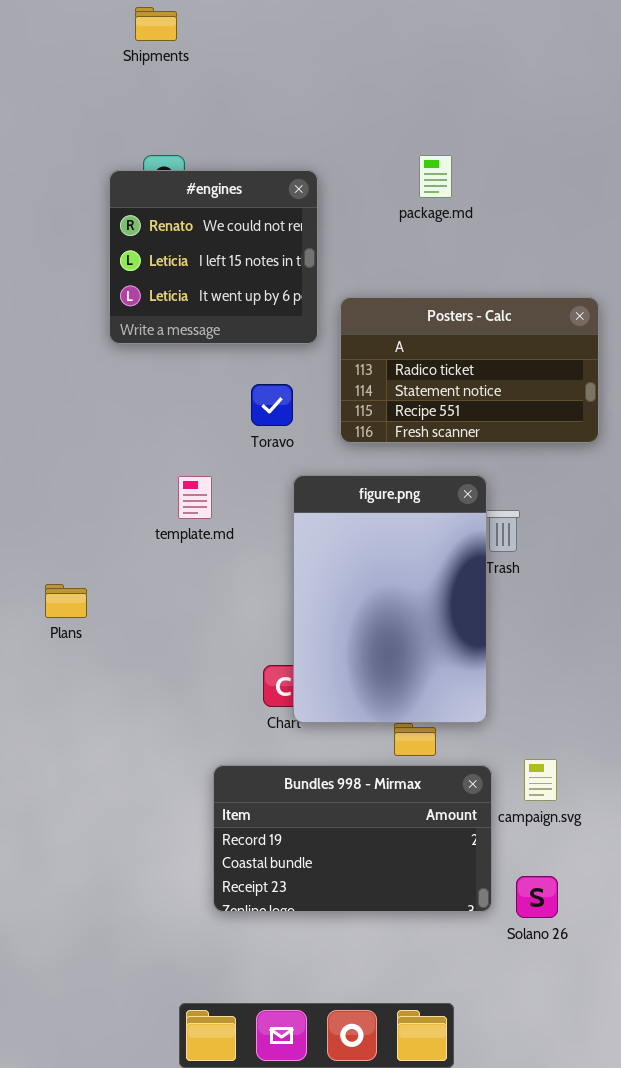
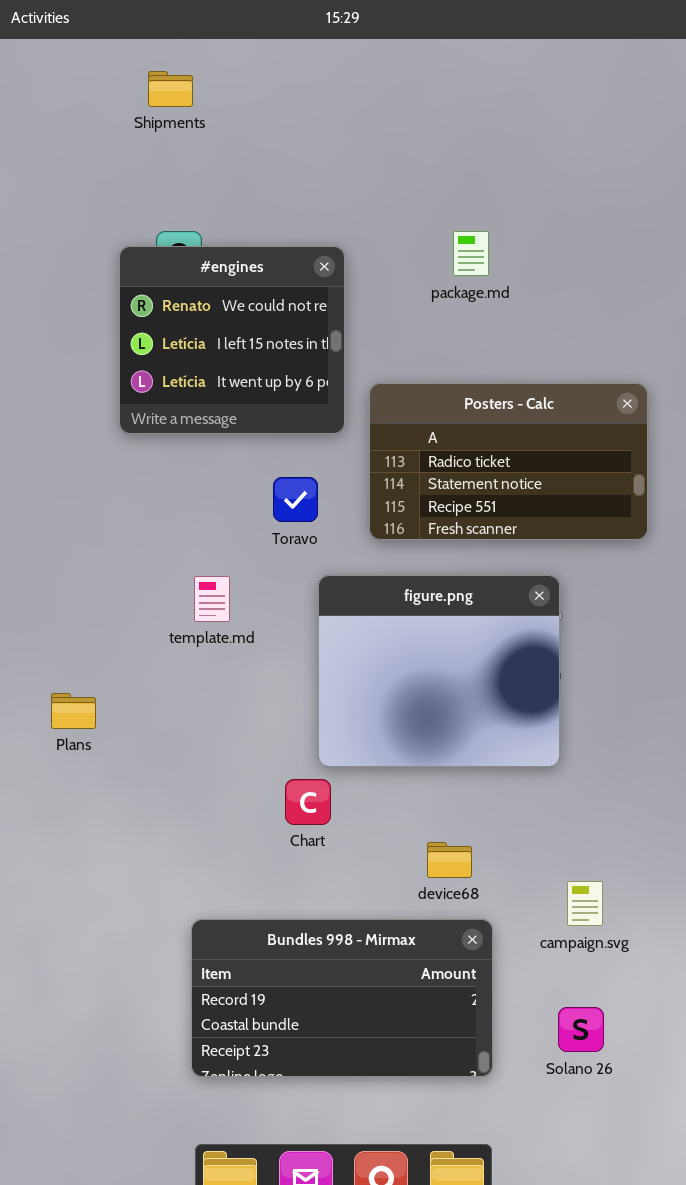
figure.png: [293,475,487,723] -> [318,575,560,767], resized
Bundles 998 - Mirmax: [213,765,492,912] -> [191,919,493,1077], moved

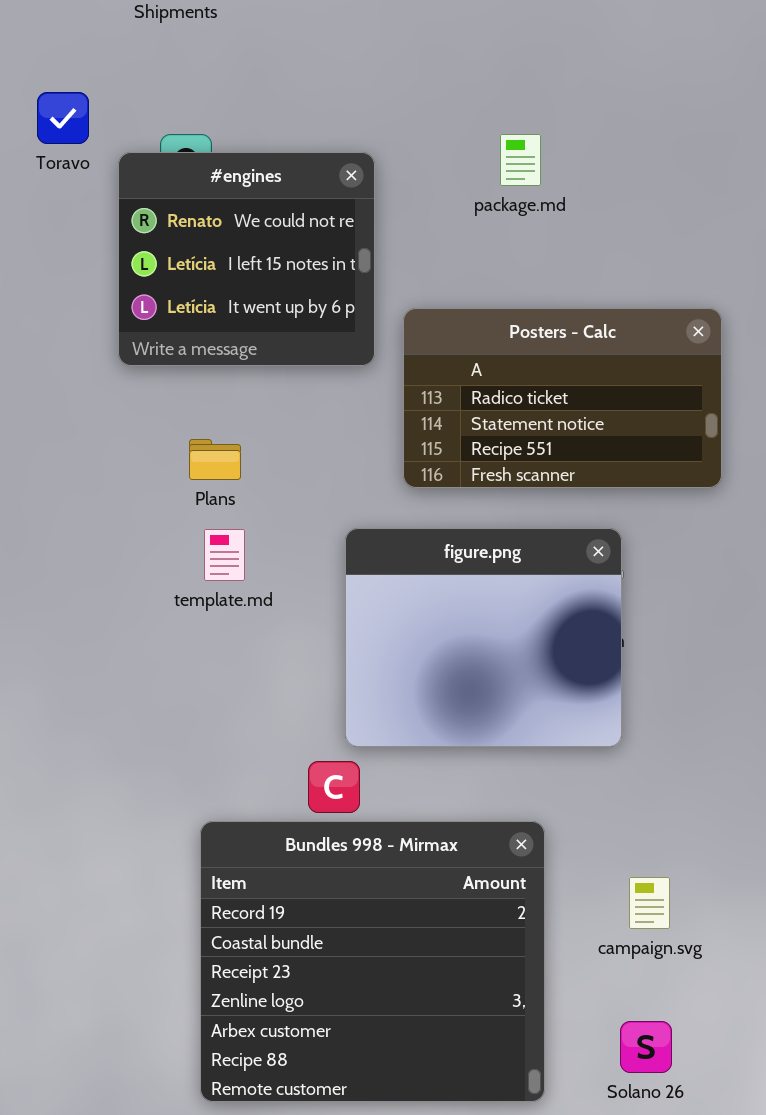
Toravo: [273,477,318,522] -> [37,92,89,144], moved
Plans: [51,693,96,729] -> [189,439,241,480], moved
Bundles 998 - Mirmax: [191,919,493,1077] -> [200,821,545,1102], resized

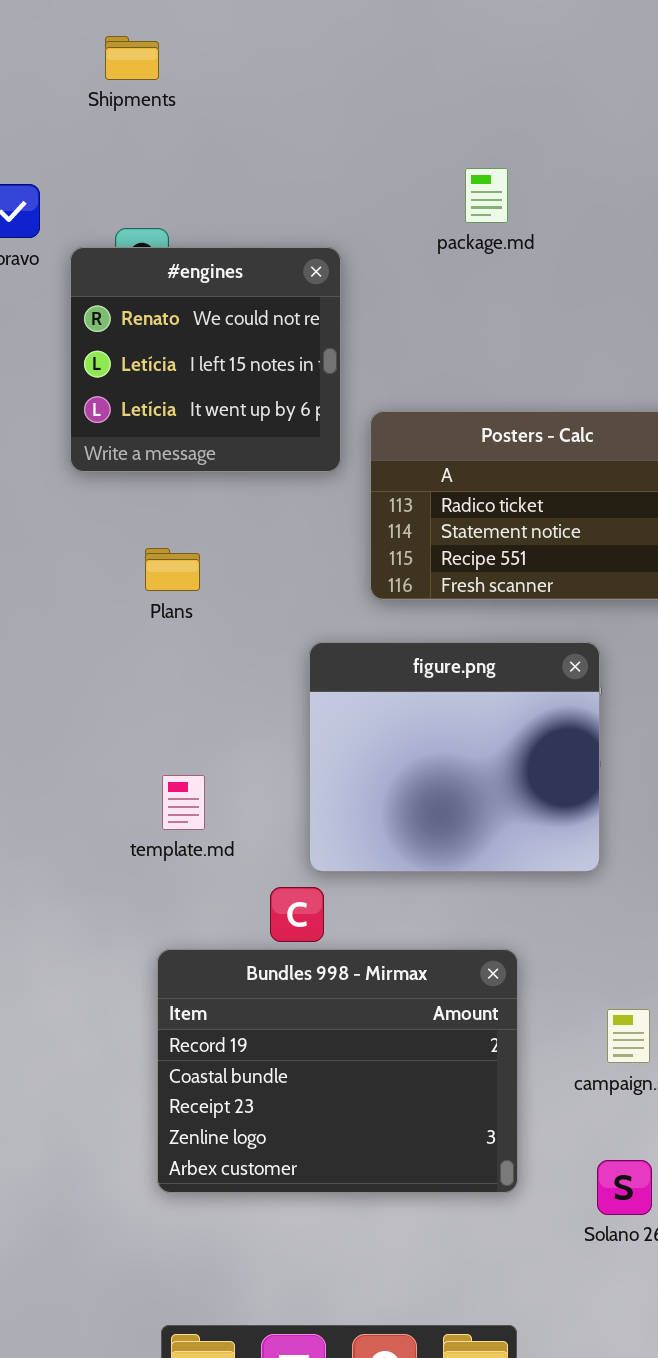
package.md: [500,134,541,186] -> [465,168,508,223], moved
template.md: [204,529,245,581] -> [162,775,205,830], moved
Bundles 998 - Mirmax: [200,821,545,1102] -> [157,949,518,1193], resized

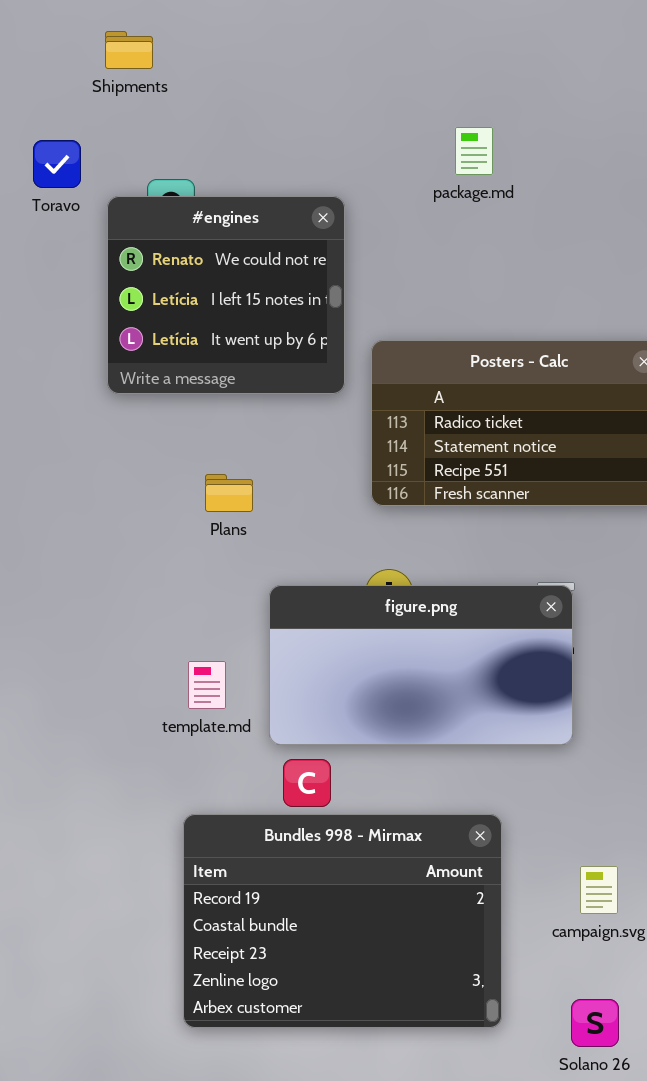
Shipments: [105,36,159,80] -> [105,31,153,69], moved
Plans: [145,548,200,591] -> [205,474,253,512], moved
figure.png: [309,642,600,872] -> [269,585,573,745], resized

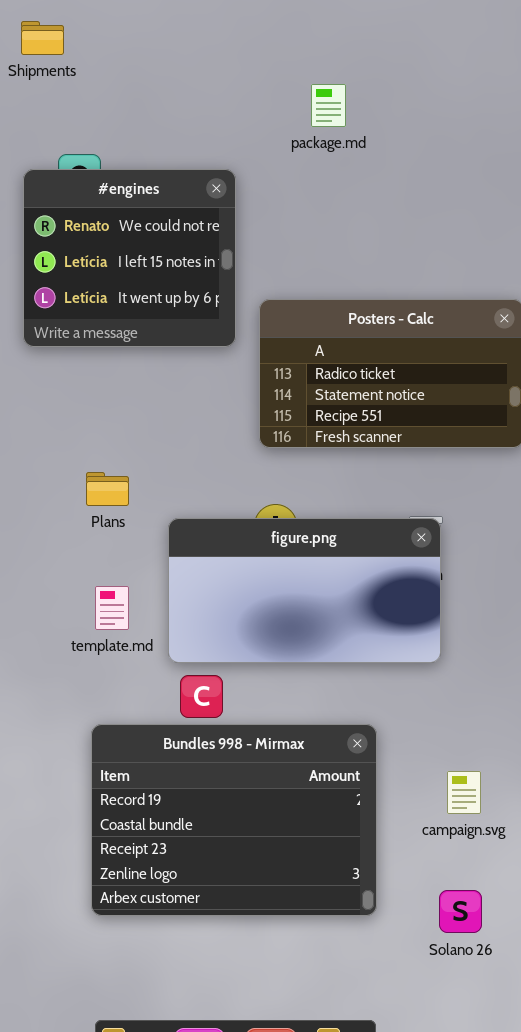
package.md: [455,127,493,175] -> [311,84,346,127], moved
Plans: [205,474,253,512] -> [86,472,129,506], moved

